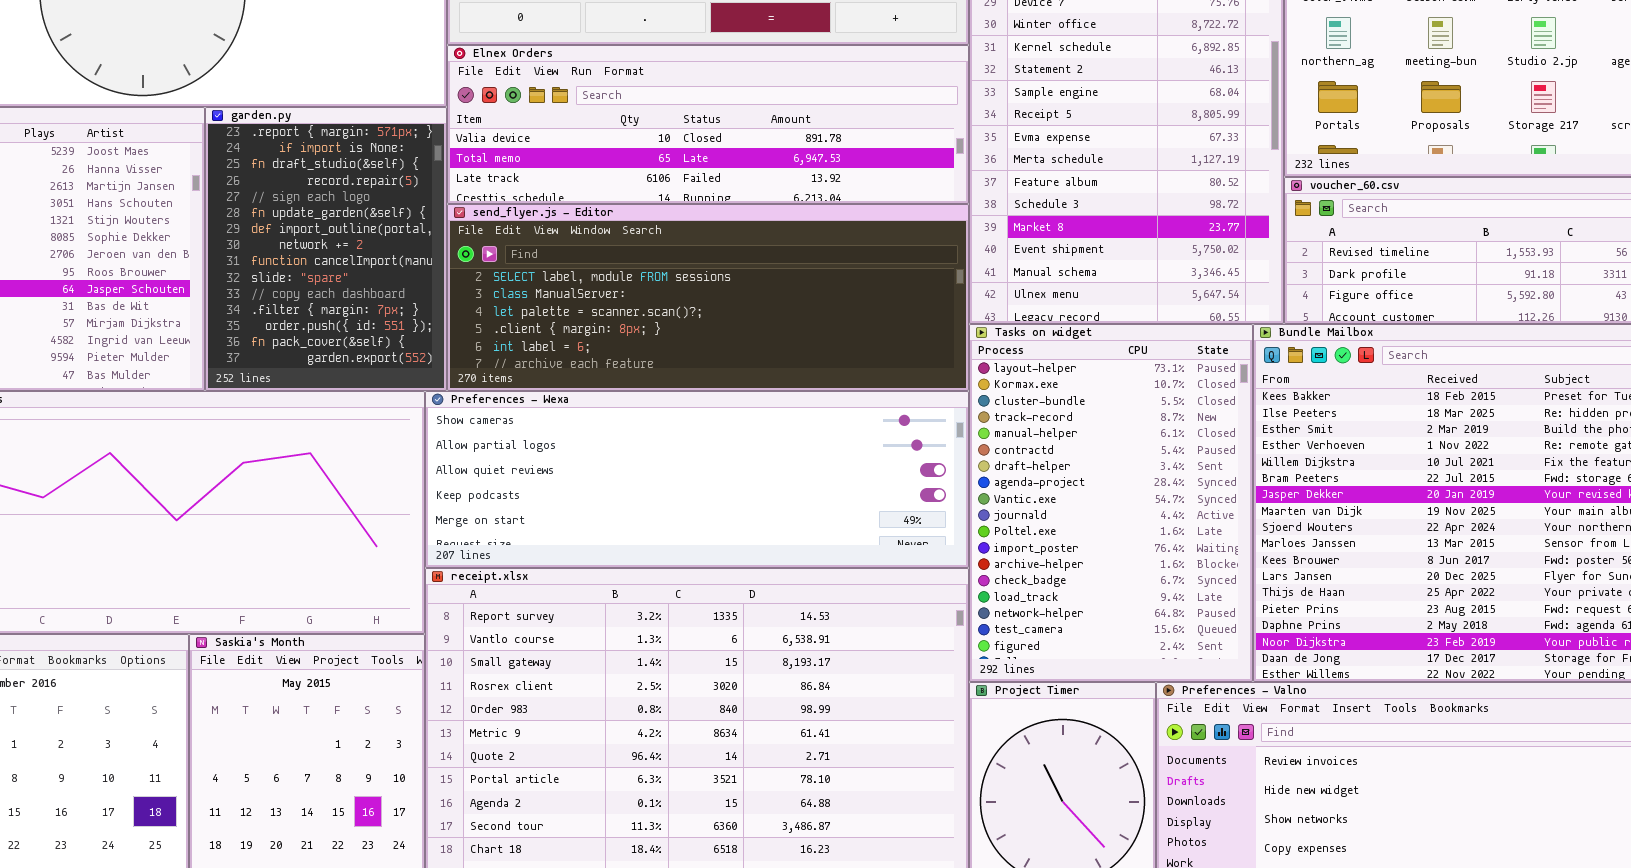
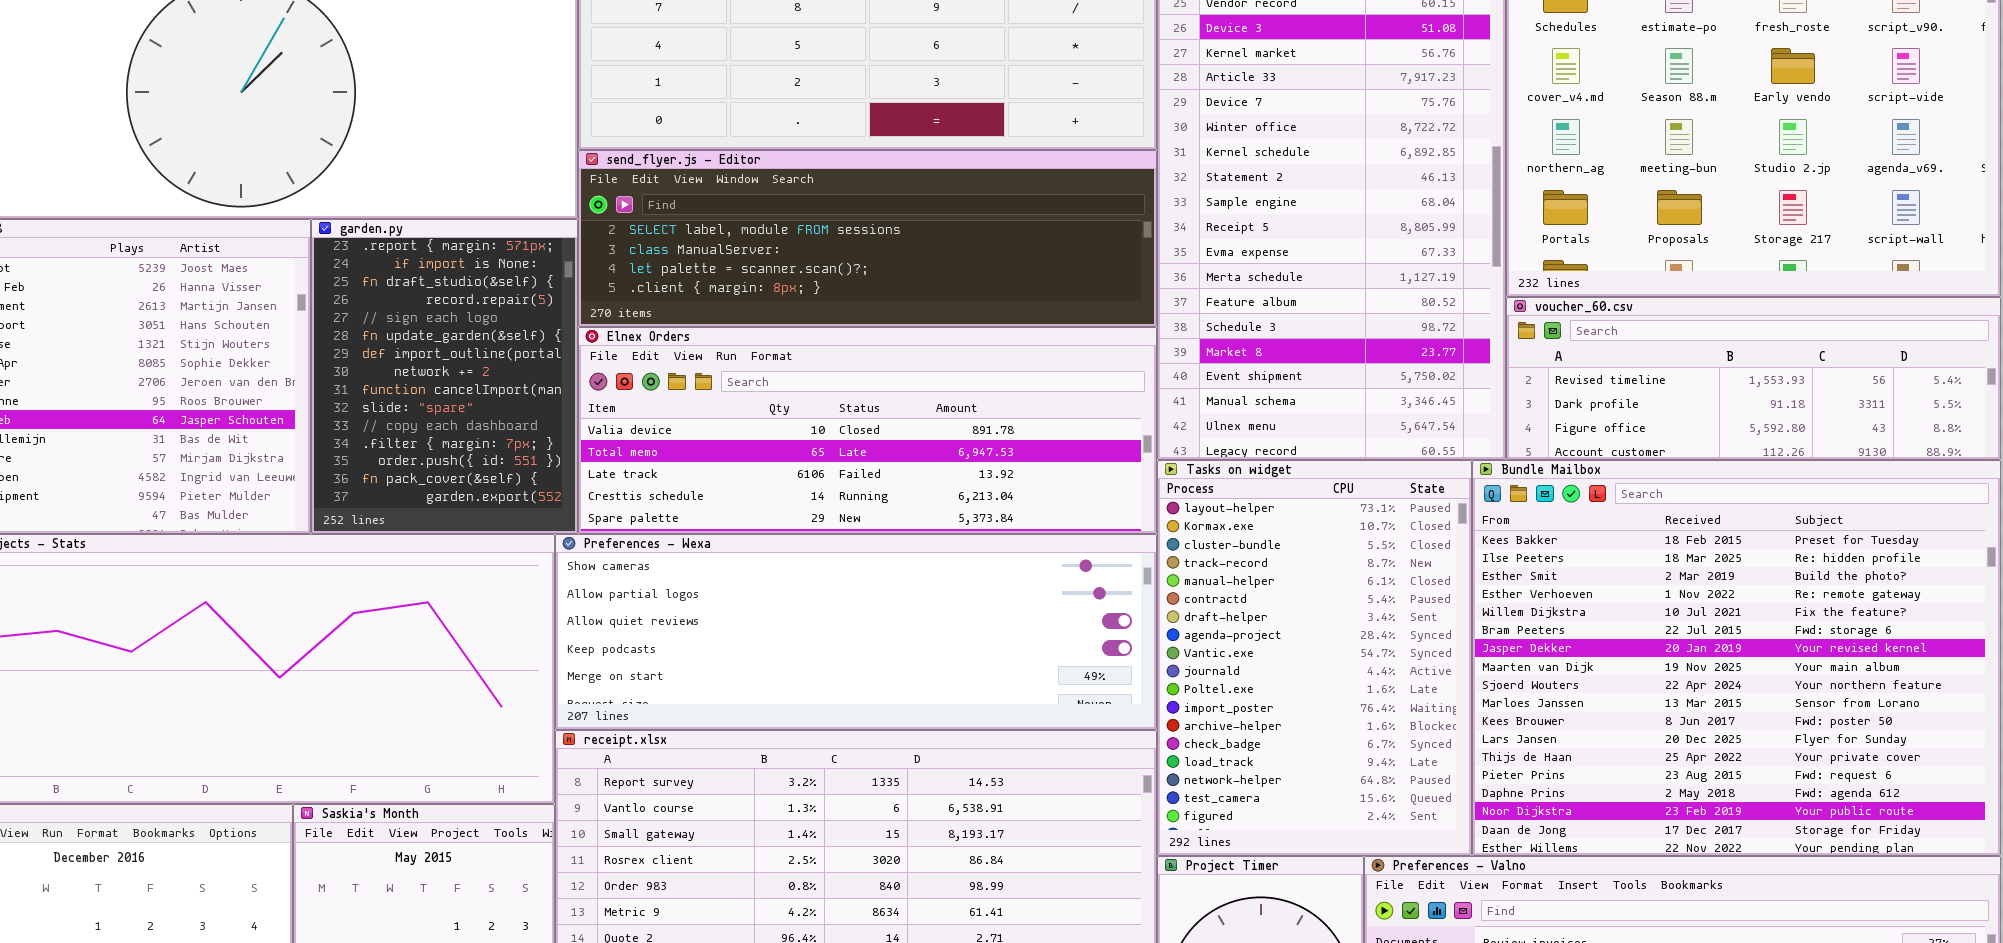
Elnex Orders: [447,45,969,204] -> [578,327,1157,534], moved, resized
send_flyer.js - Editor: [447,204,969,391] -> [578,150,1157,327], moved, resized

